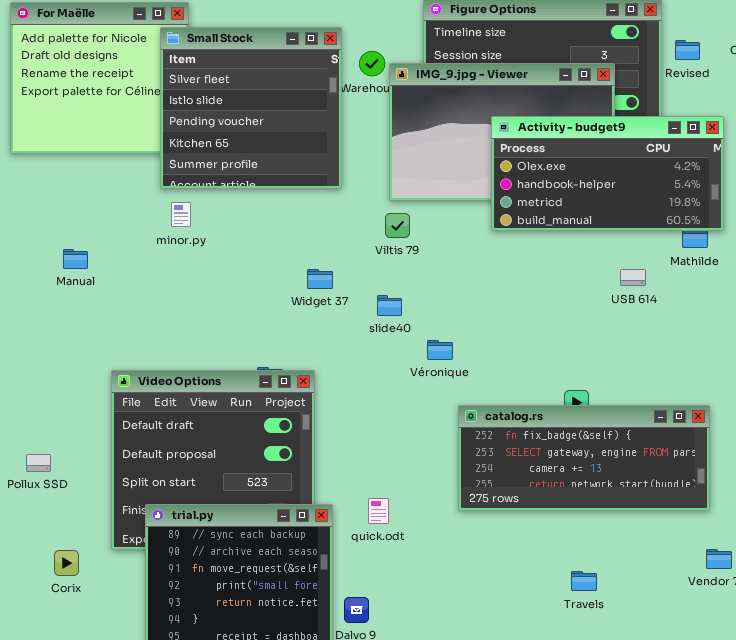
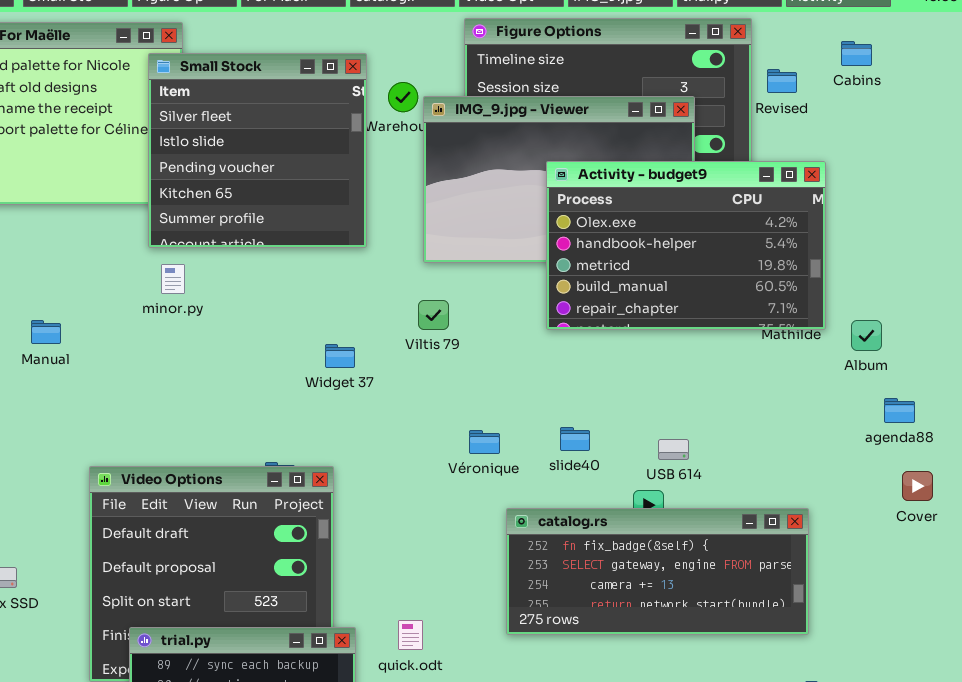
Activity - budget9: [491,116,724,231] -> [546,161,826,330], resized
Viltis 79: [385,213,410,238] -> [418,300,449,330], moved
USB 614: [620,269,646,286] -> [658,439,689,460], moved
slide40: [377,295,402,316] -> [560,427,590,451], moved

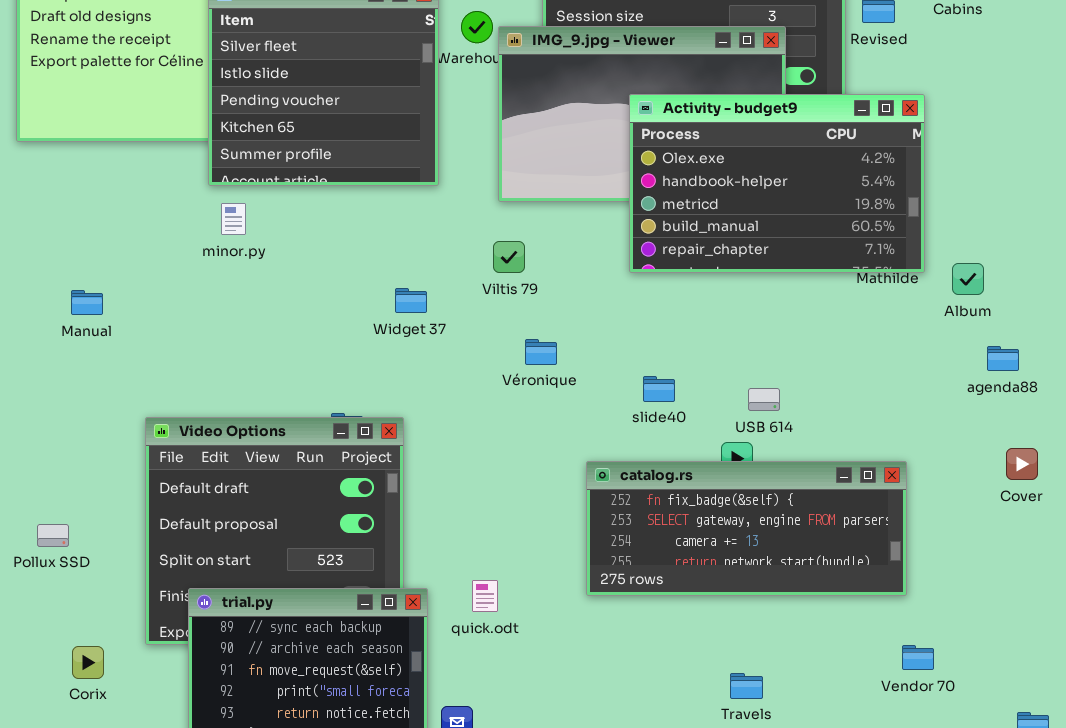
Manual: [31,320,61,344] -> [71,290,103,315], moved
Véronique: [469,430,500,454] -> [525,339,557,365], moved
Cover: [902,471,933,501] -> [1006,448,1038,480], moved

